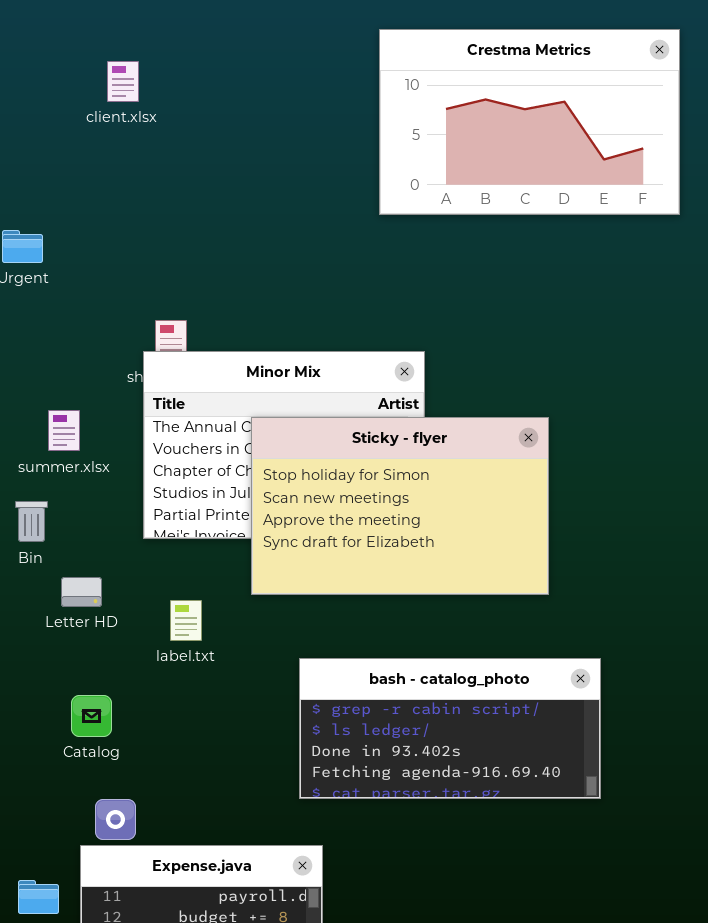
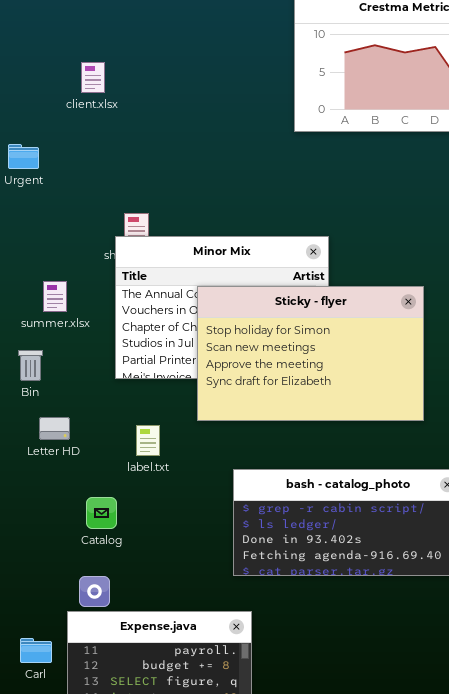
client.xlsx: [107,61,139,102] -> [81,62,105,93], moved
Letter HD: [61,577,102,607] -> [39,417,70,440], moved
Catalog: [71,695,112,737] -> [86,497,117,529], moved

